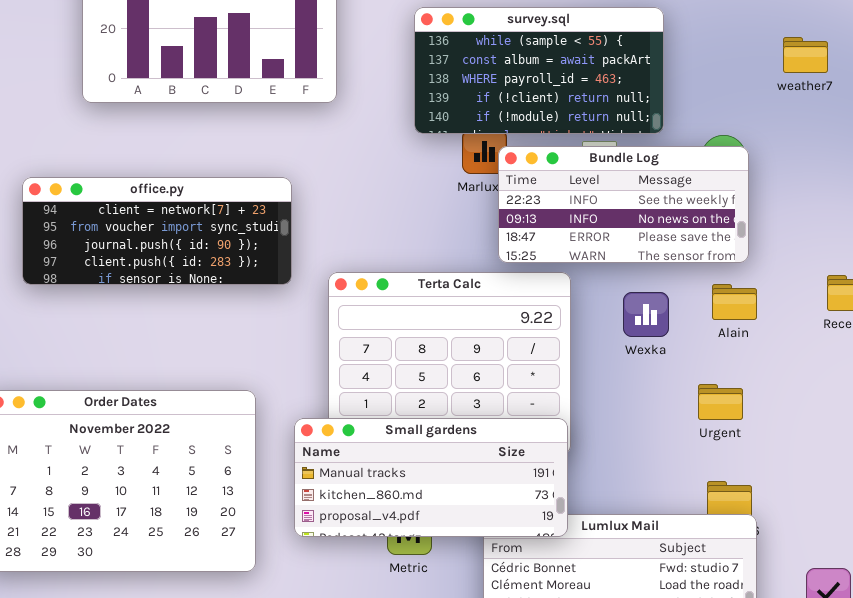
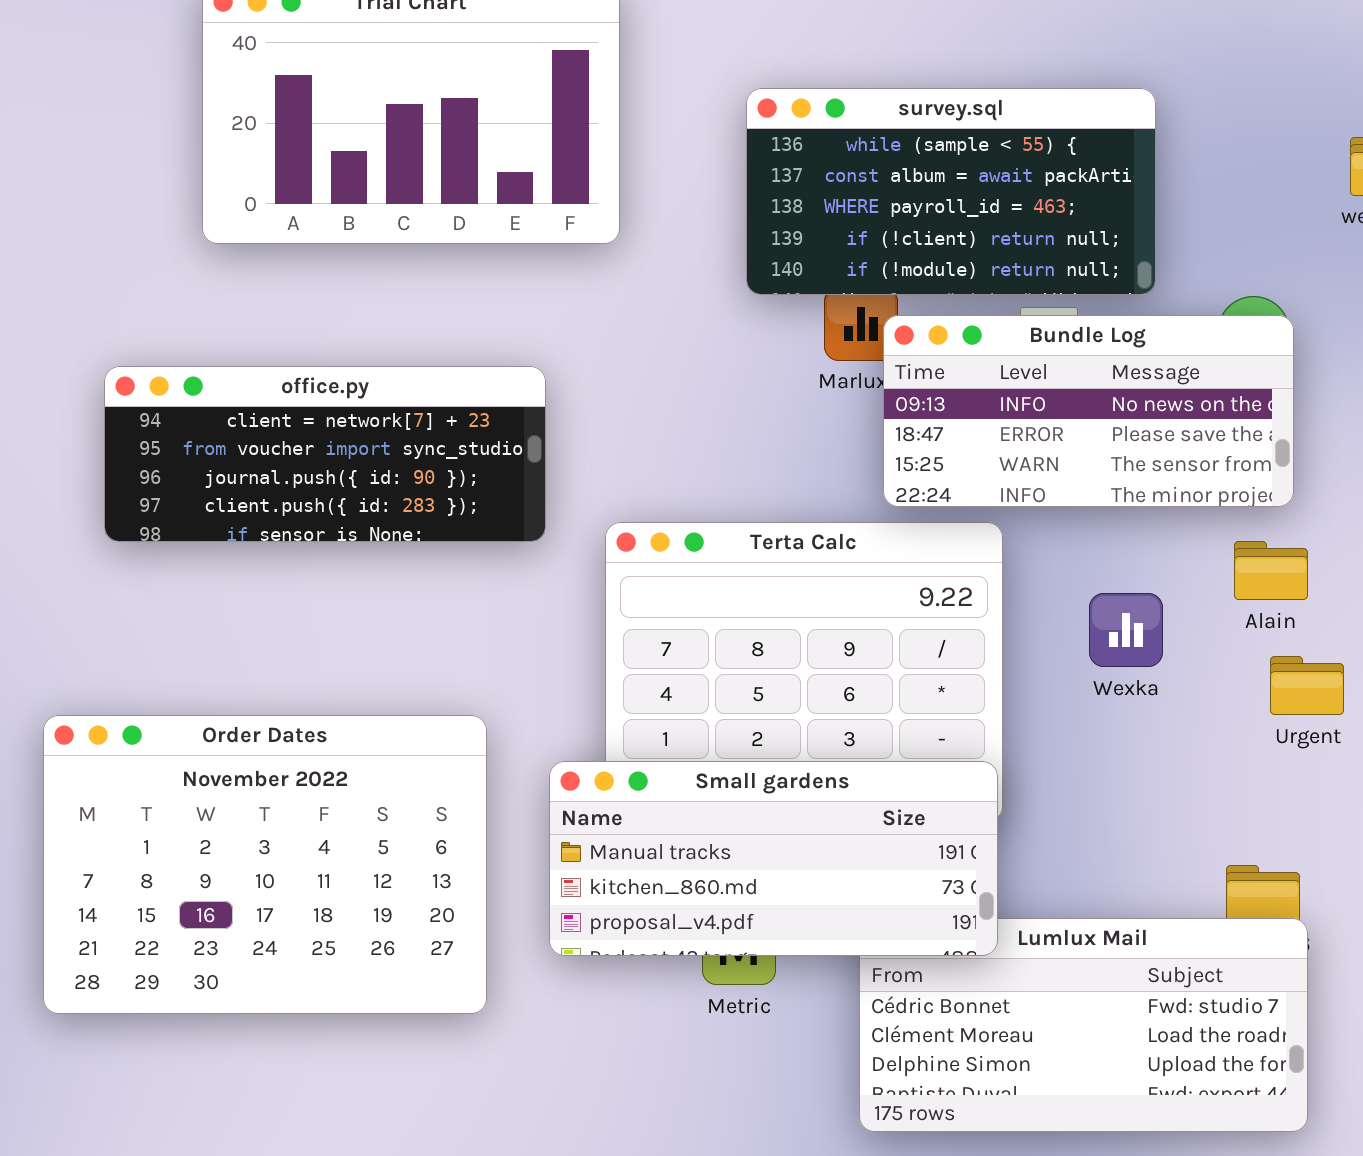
Bundle Log: [498,146,749,263] -> [883,315,1294,507], scrolled down 1 row
Wexka: [623,292,669,337] -> [1089,593,1163,667], moved
Urgent: [698,384,743,420] -> [1270,656,1344,715], moved

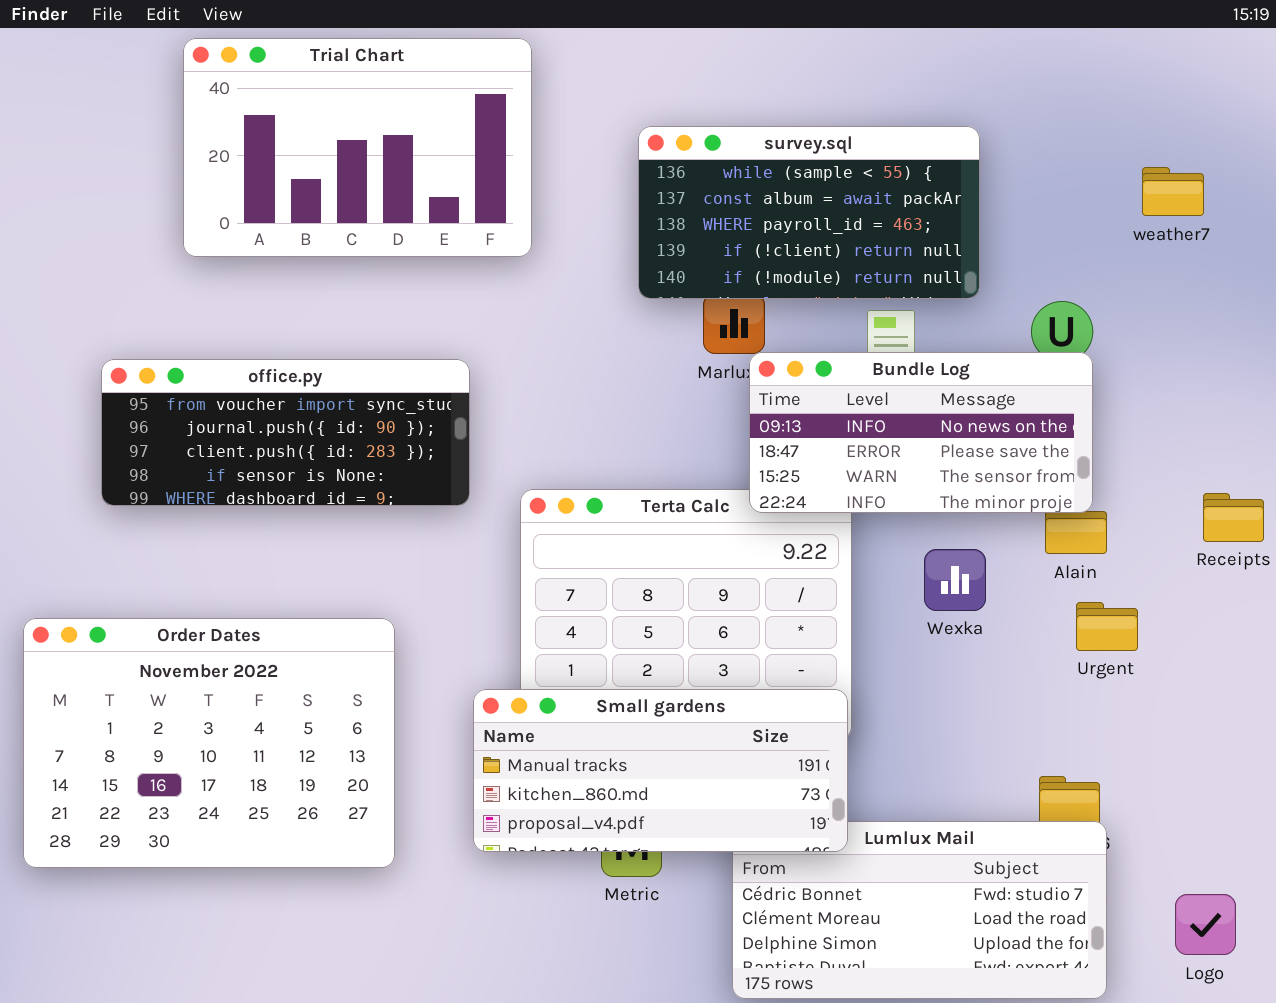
Bundle Log: [883,315,1294,507] -> [749,352,1093,513], moved
office.py: [104,366,546,542] -> [101,359,470,506], scrolled down 1 row
Order Dates: [43,715,487,1014] -> [23,618,395,868], moved

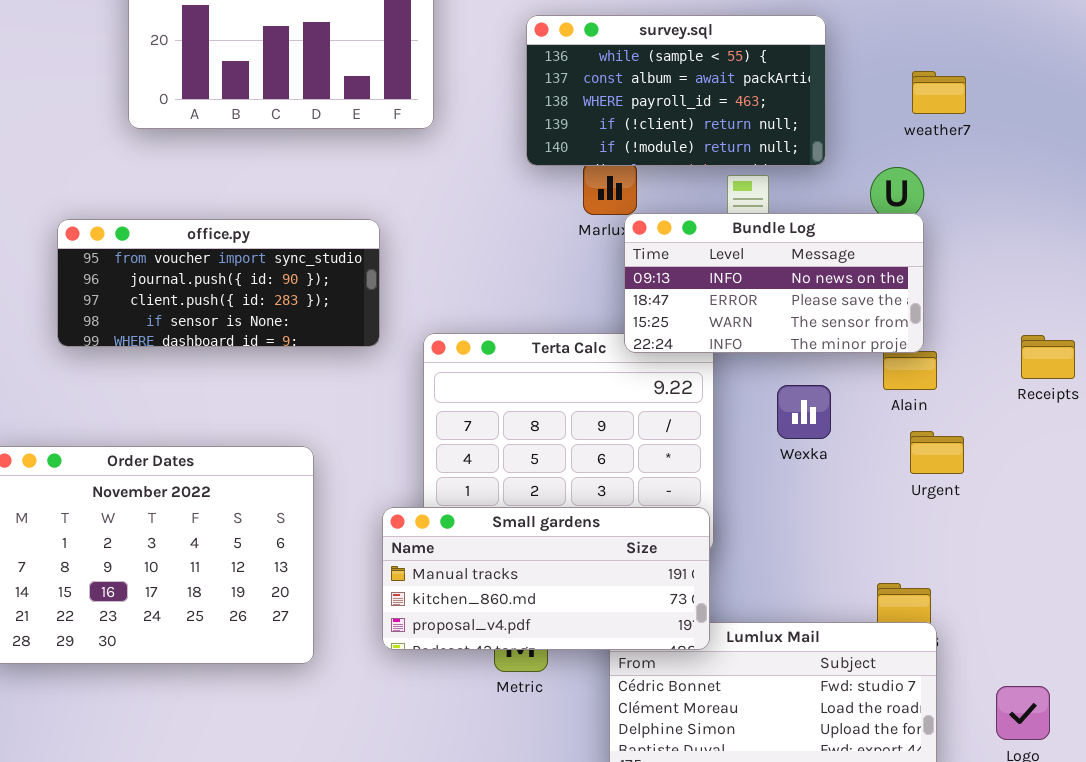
weather7: [1142,167,1204,216] -> [912,71,966,114], moved

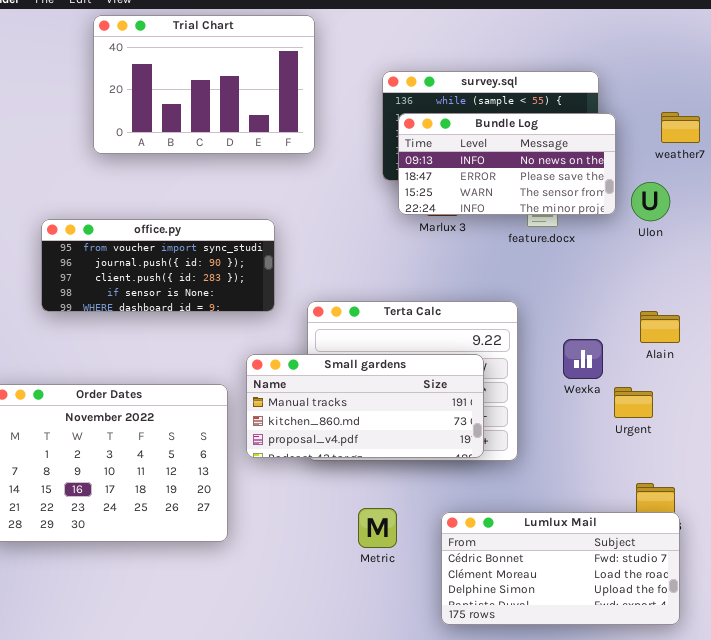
Bundle Log: [624,213,924,353] -> [398,113,616,215], moved
Urgent: [910,431,964,474] -> [614,387,653,418], moved
Small gardens: [382,507,710,650] -> [246,354,484,458], moved

